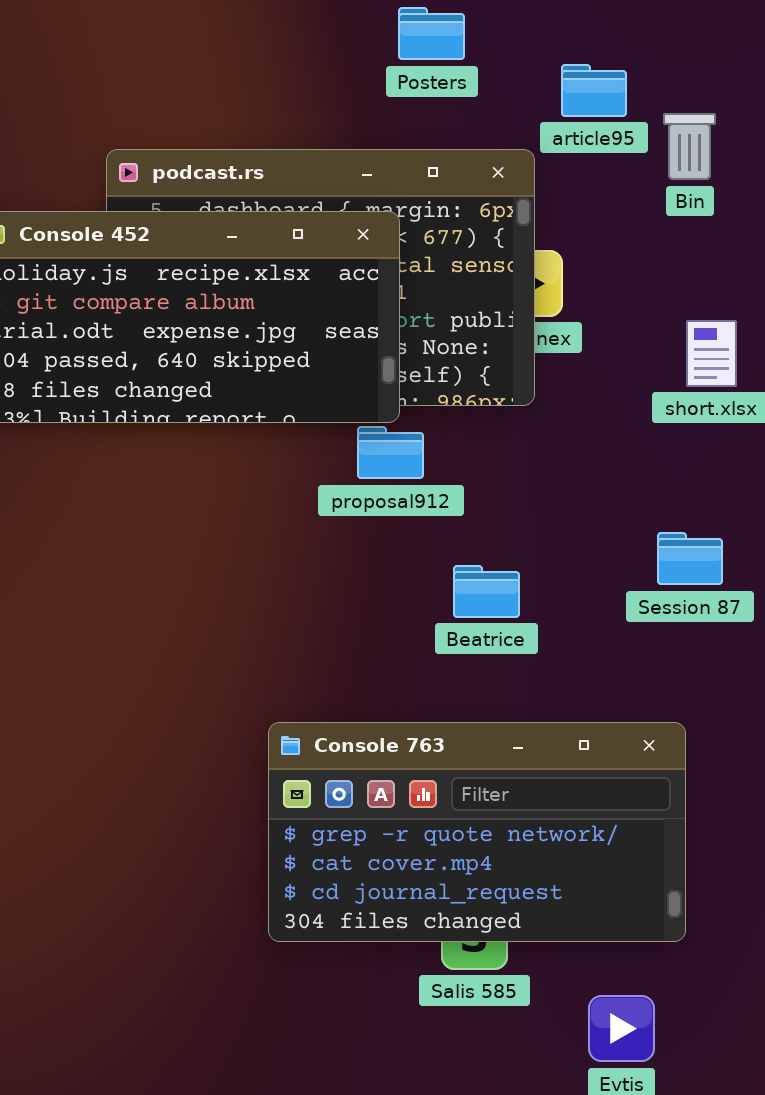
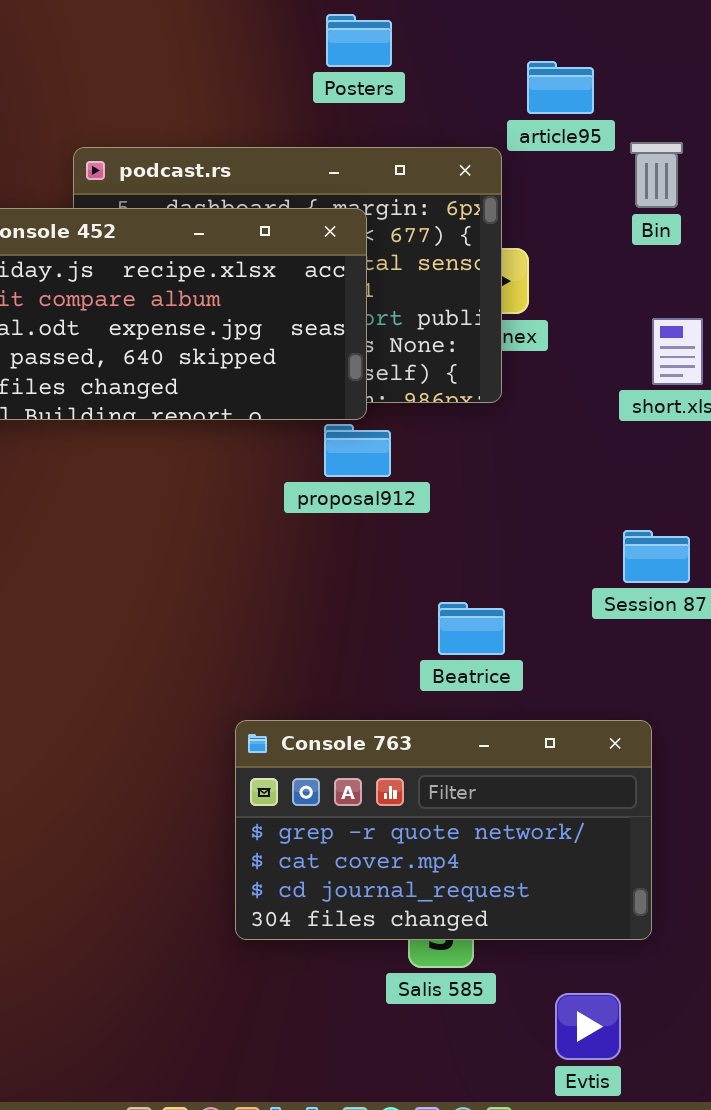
Posters: [398,7,465,60] -> [326,14,392,67], moved
Bin: [663,113,716,180] -> [630,142,683,208], moved
Beatrice: [453,565,520,618] -> [438,602,505,655], moved

